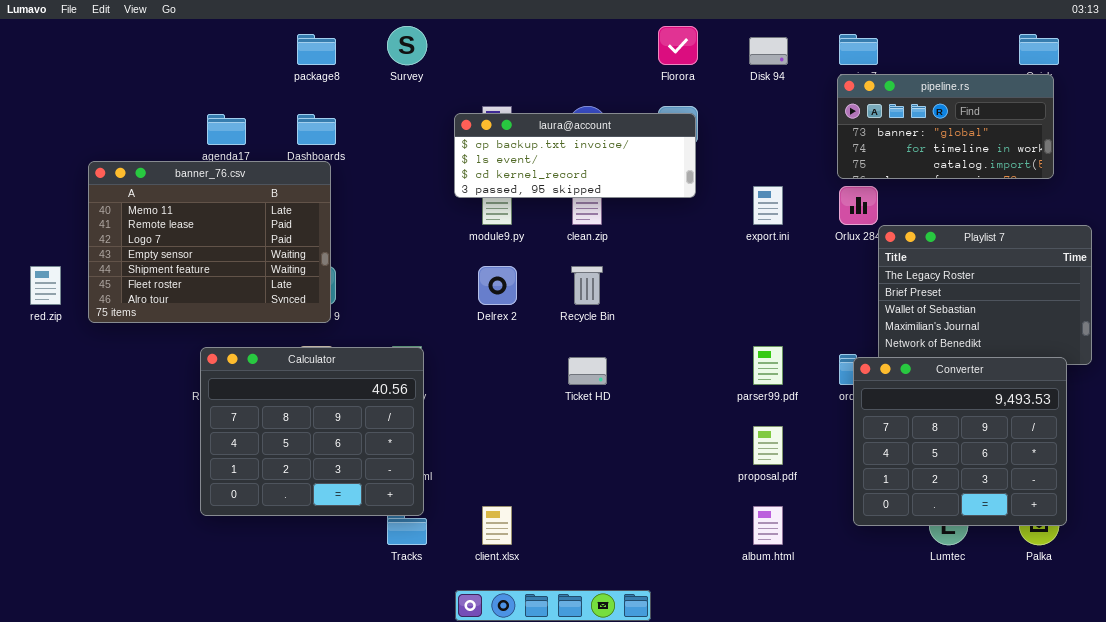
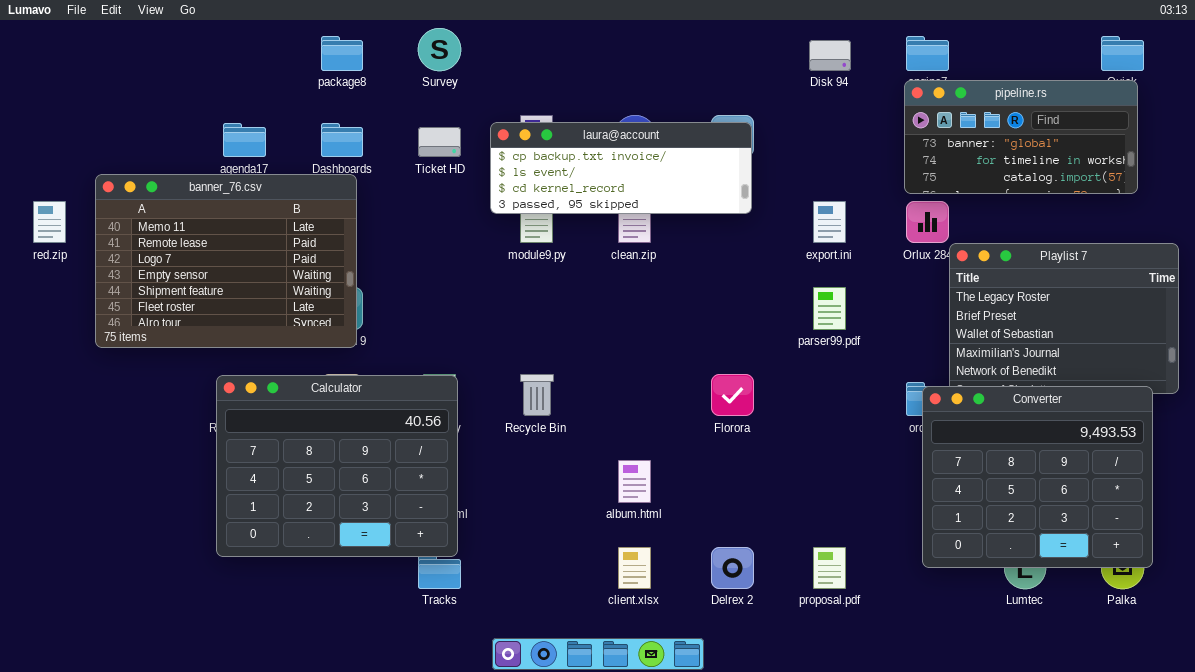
Florora: [658,26,698,65] -> [711,374,754,416], moved
red.zip: [30,266,61,305] -> [33,201,66,243], moved
Delrex 2: [478,266,517,305] -> [711,547,754,589], moved
Recycle Bin: [571,266,603,305] -> [520,374,554,416], moved
parser99.pdf: [753,346,783,385] -> [813,287,846,330], moved
Ticket HD: [568,357,607,385] -> [418,127,461,157], moved
proposal.pdf: [753,426,783,465] -> [813,547,846,589], moved
client.xlsx: [482,506,512,545] -> [618,547,651,589], moved
album.html: [753,506,783,545] -> [618,460,651,503], moved

